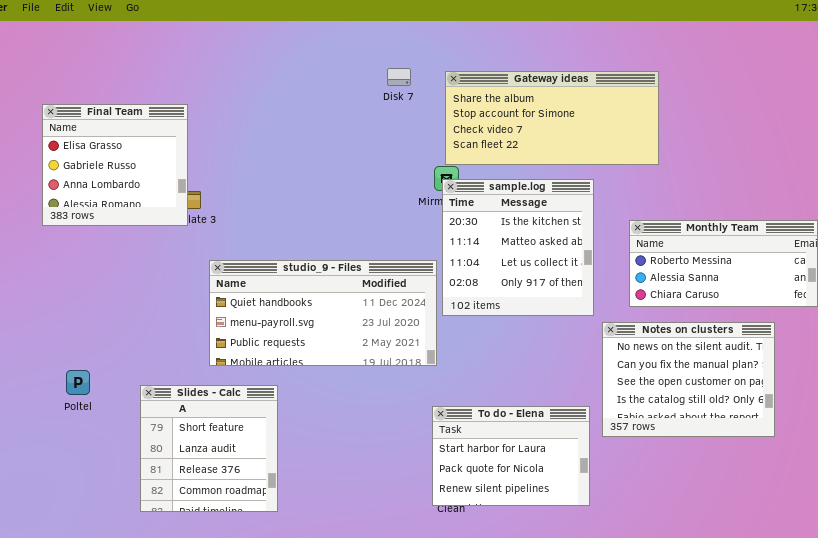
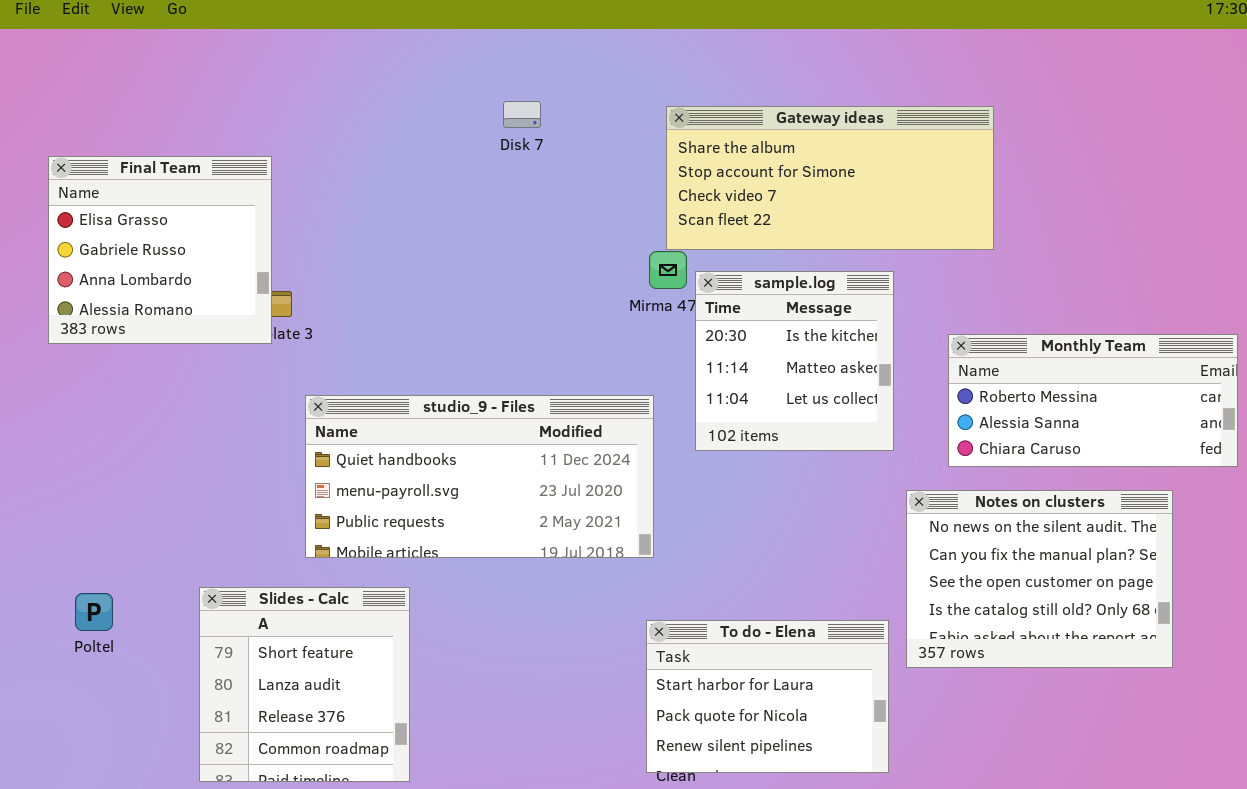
Disk 7: [387,68,411,86] -> [503,101,541,128], moved
sample.log: [442,179,594,316] -> [695,271,894,451], resized
Poltel: [66,370,90,395] -> [75,593,113,631], moved

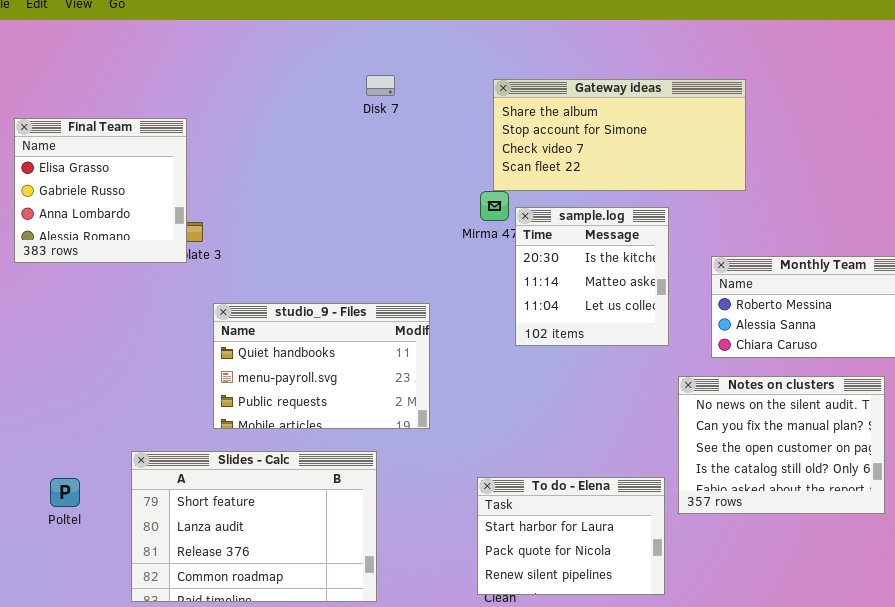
studio_9 - Files: [305,395,654,558] -> [213,303,430,429], resized
Slides - Calc: [199,587,410,782] -> [131,451,377,602], resized
Poltel: [75,593,113,631] -> [50,478,80,507], moved

